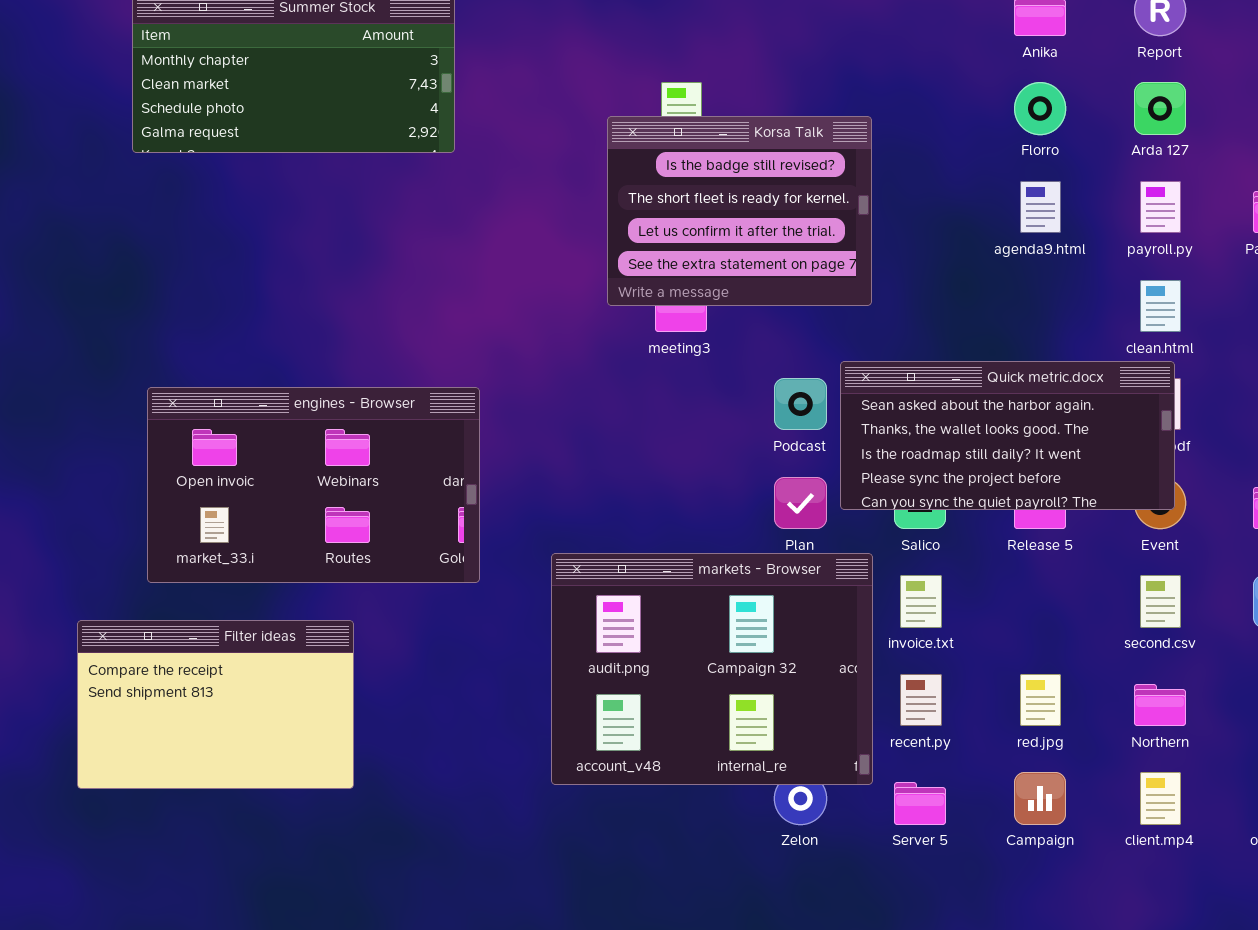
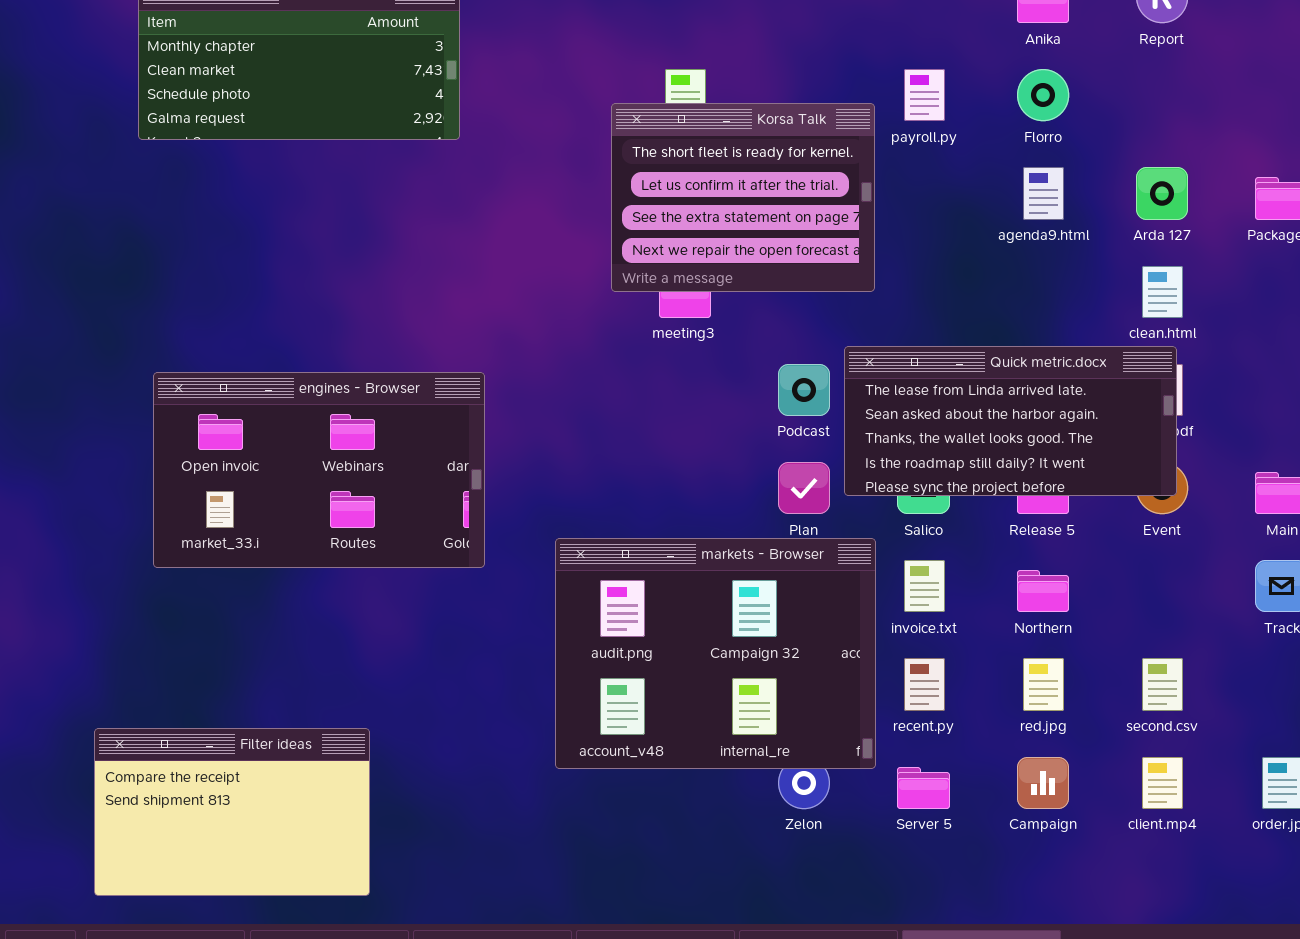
Arda 127: [1134,82,1186,135] -> [1136,167,1188,220], moved
Korsa Talk: [607,116,872,306] -> [611,103,875,292], scrolled down 1 row
payroll.py: [1140,181,1181,233] -> [904,69,945,121], moved
Quick metric.docx: [840,361,1175,510] -> [844,346,1177,496], scrolled up 1 row
second.csv: [1140,575,1181,628] -> [1142,658,1183,711], moved
Filter ideas: [77,620,354,789] -> [94,728,370,896], moved
Northern: [1134,684,1186,726] -> [1017,570,1069,612], moved

